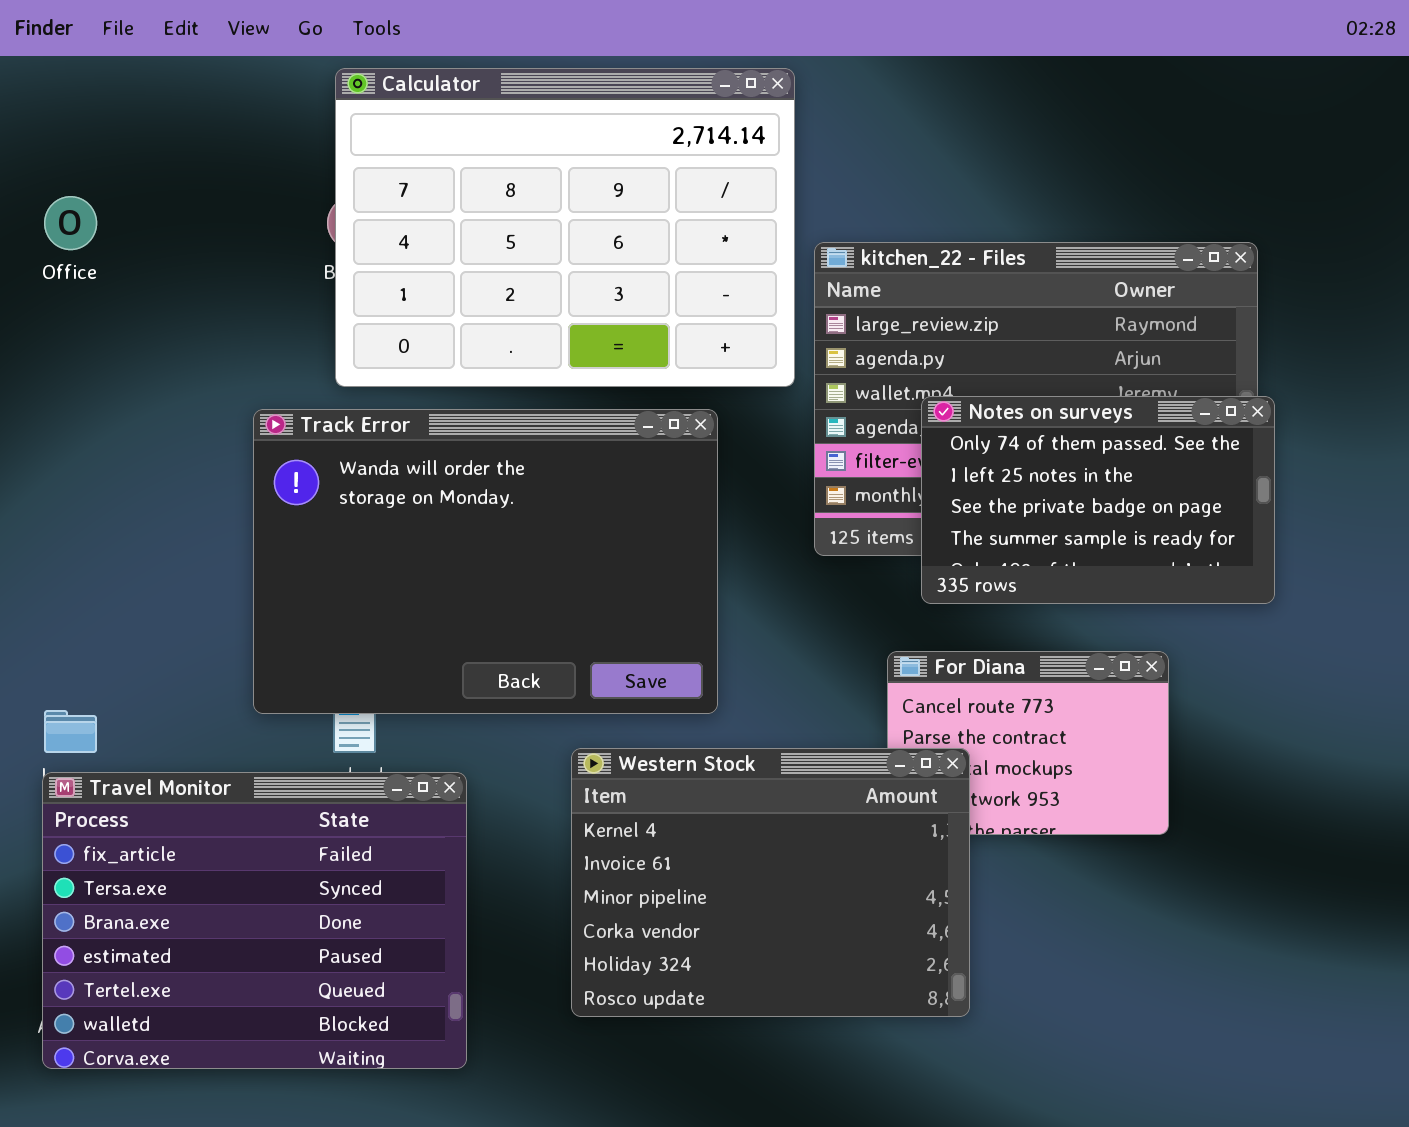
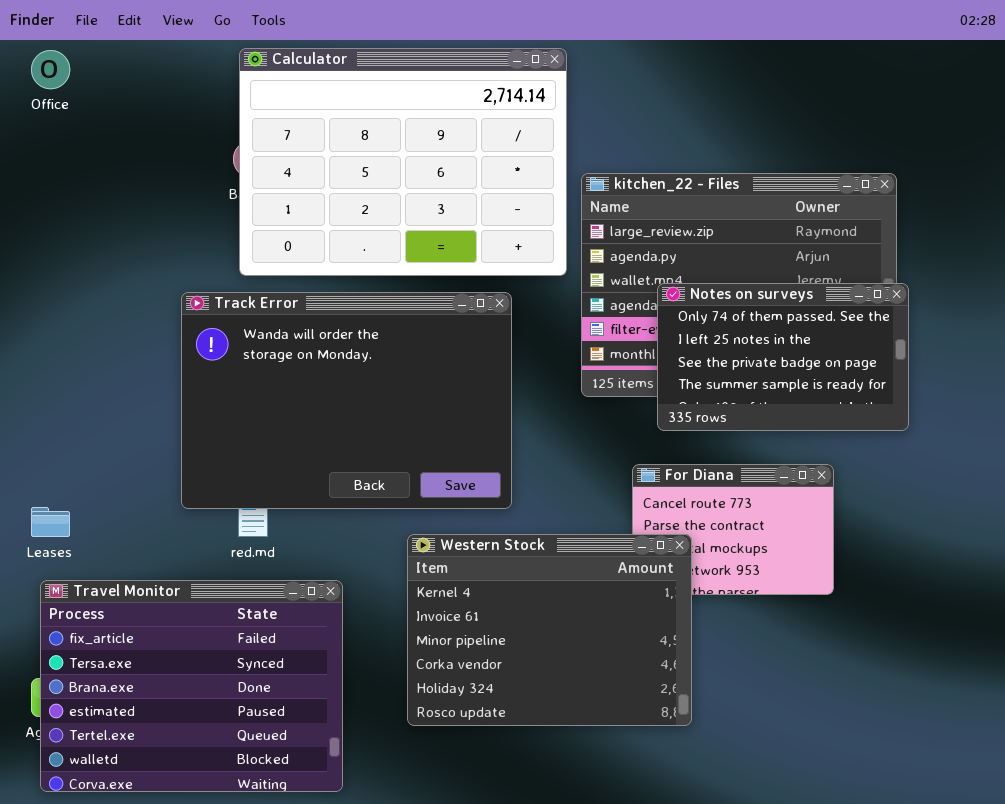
Office: [44,196,97,250] -> [31,50,70,89], moved
Travel Monitor: [42,772,467,1069] -> [40,580,343,792], moved

